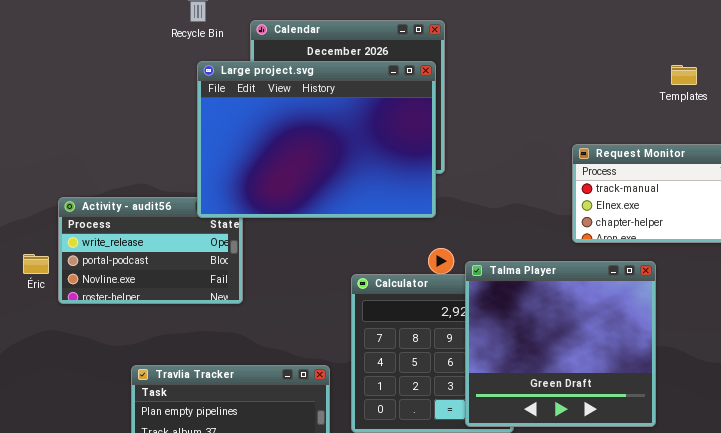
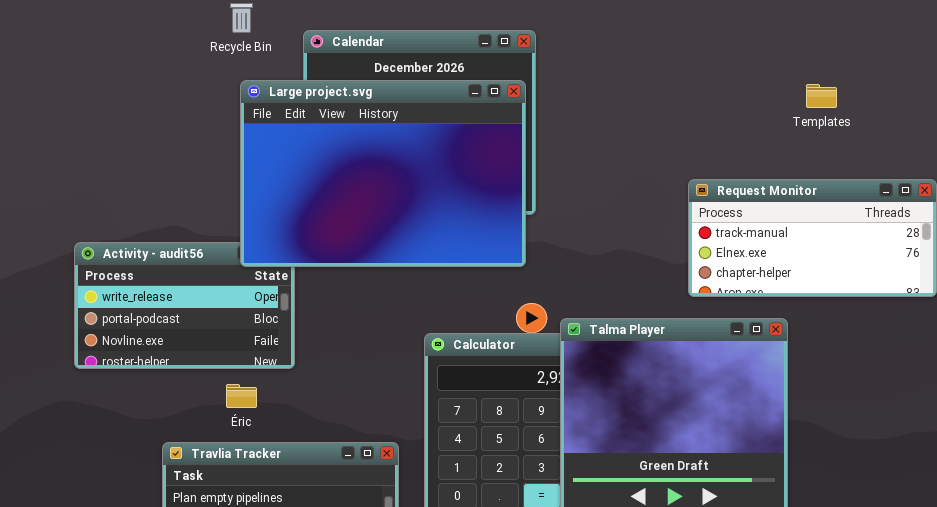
Éric: [23,254,49,274] -> [226,384,257,408], moved

